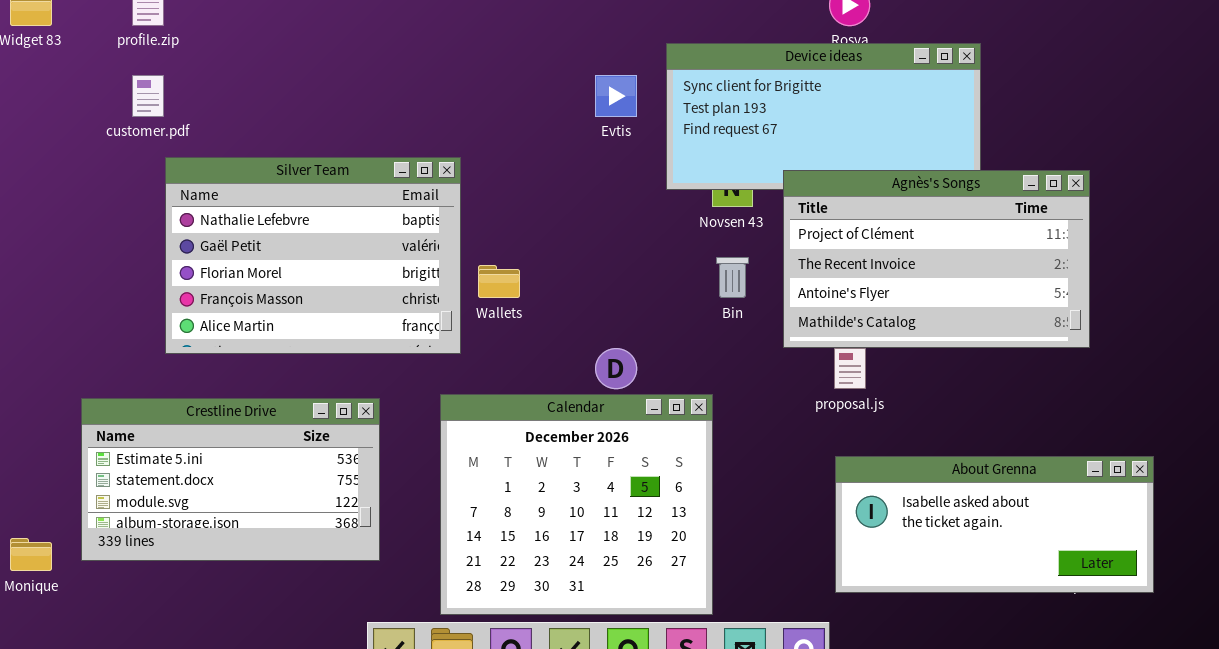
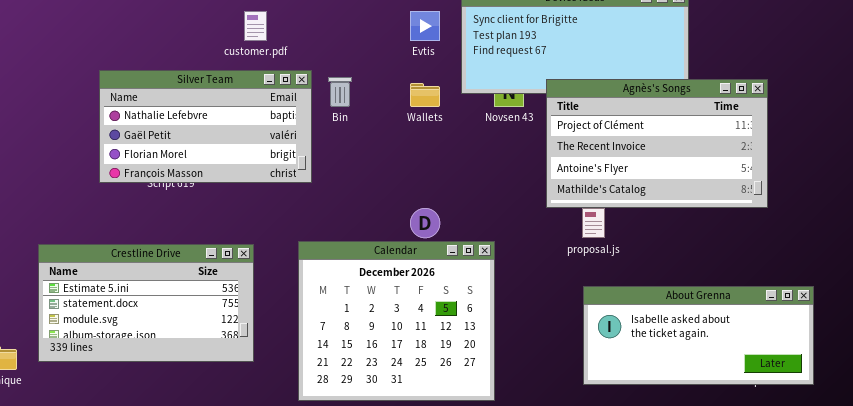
customer.pdf: [132,75,164,117] -> [244,11,267,41], moved
Silver Team: [165,157,461,354] -> [99,70,312,183], resized
Bin: [716,257,749,298] -> [328,77,352,107], moved
Wallets: [478,265,520,298] -> [410,83,440,107], moved

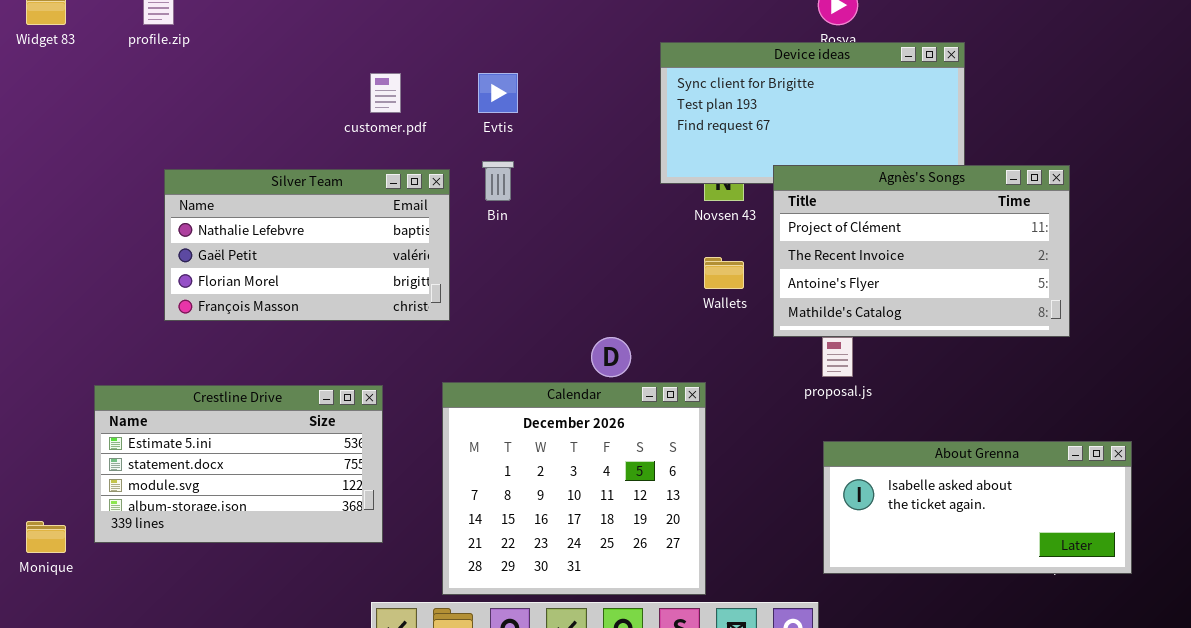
Evtis: [410,11,440,41] -> [478,73,518,113], moved
Silver Team: [99,70,312,183] -> [164,169,450,321], moved
Wallets: [410,83,440,107] -> [704,257,744,289], moved

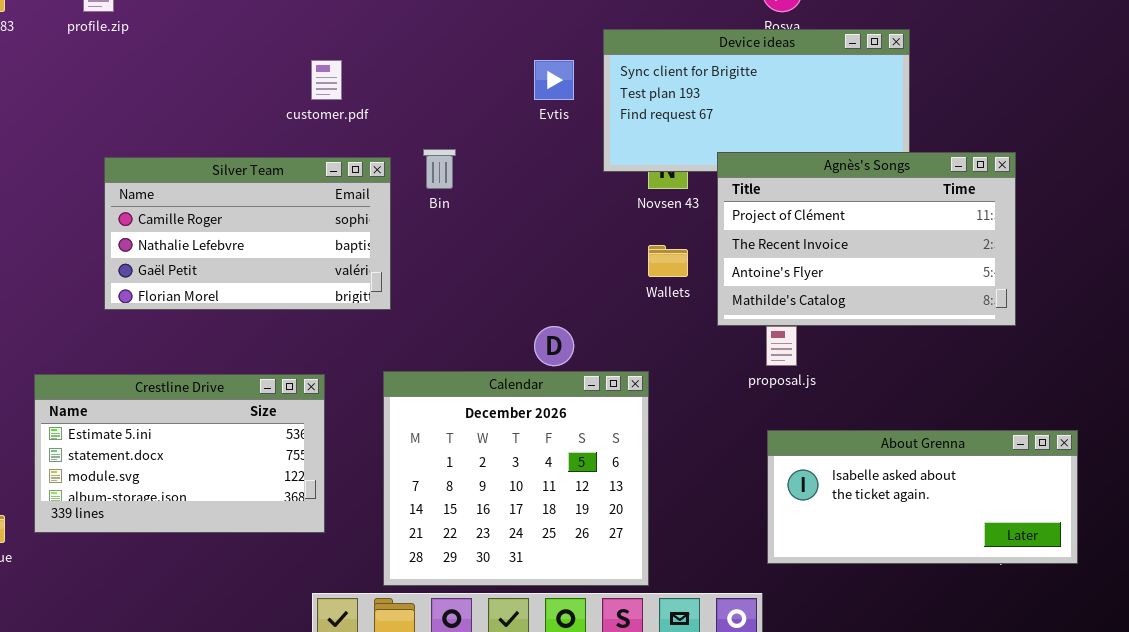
Evtis: [478,73,518,113] -> [534,60,574,100], moved
Silver Team: [164,169,450,321] -> [104,157,391,310], scrolled up 1 row

